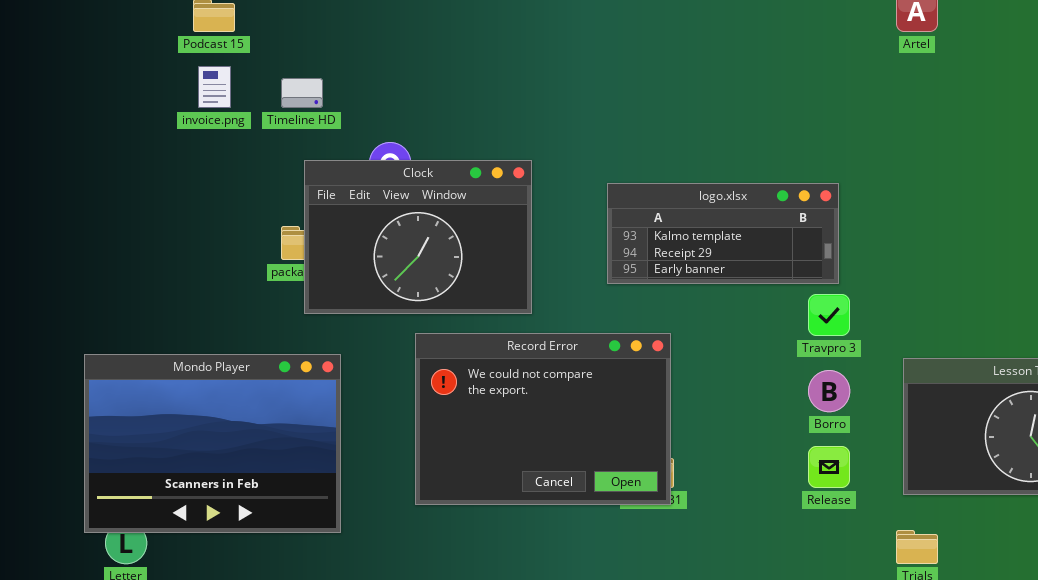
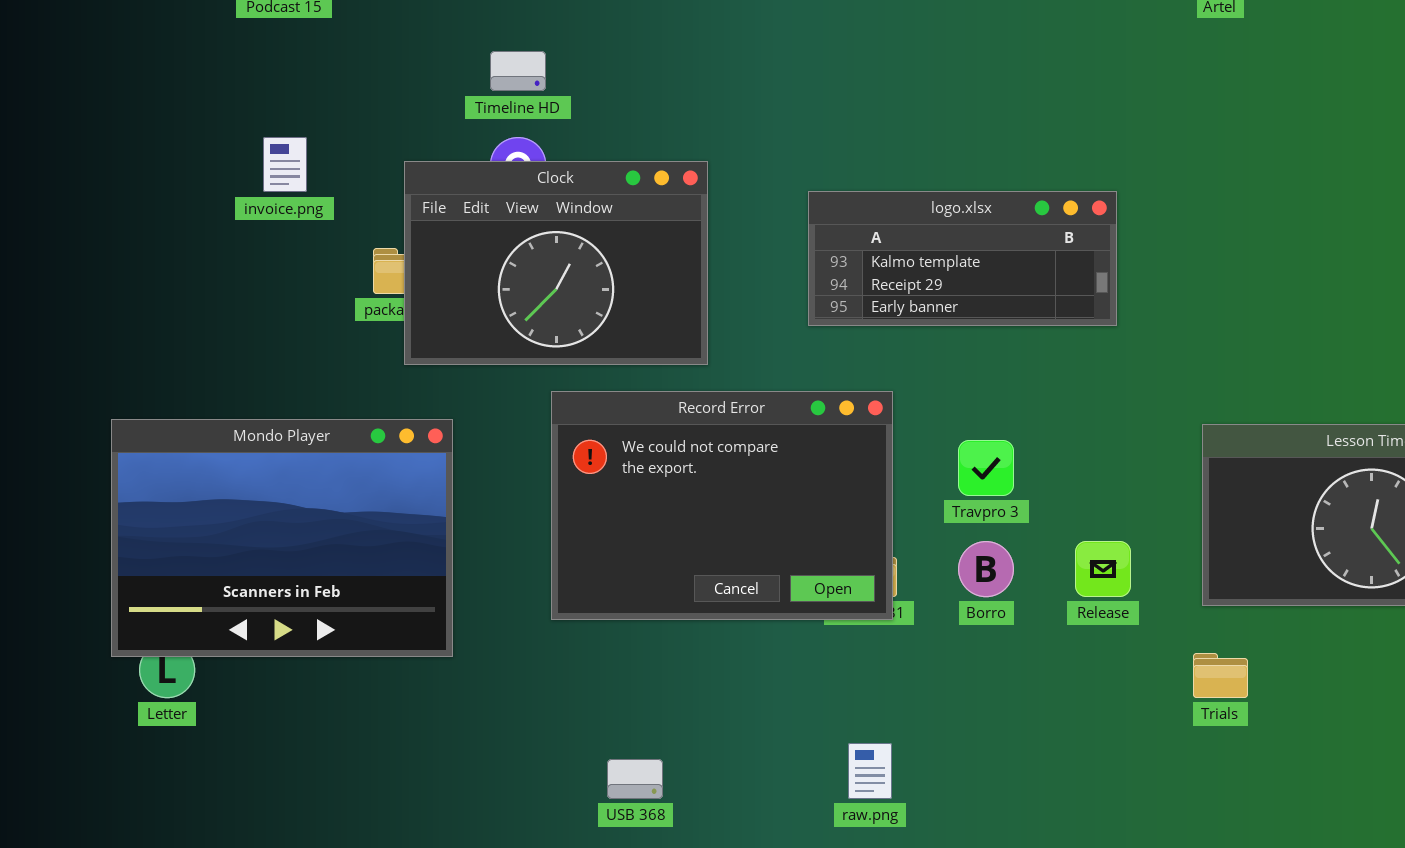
invoice.png: [198,66,231,108] -> [263,137,307,192], moved
Timeline HD: [281,78,323,108] -> [490,51,546,91], moved
Travpro 3: [808,294,850,336] -> [958,440,1014,496], moved
Borro: [808,370,850,412] -> [958,541,1014,597], moved

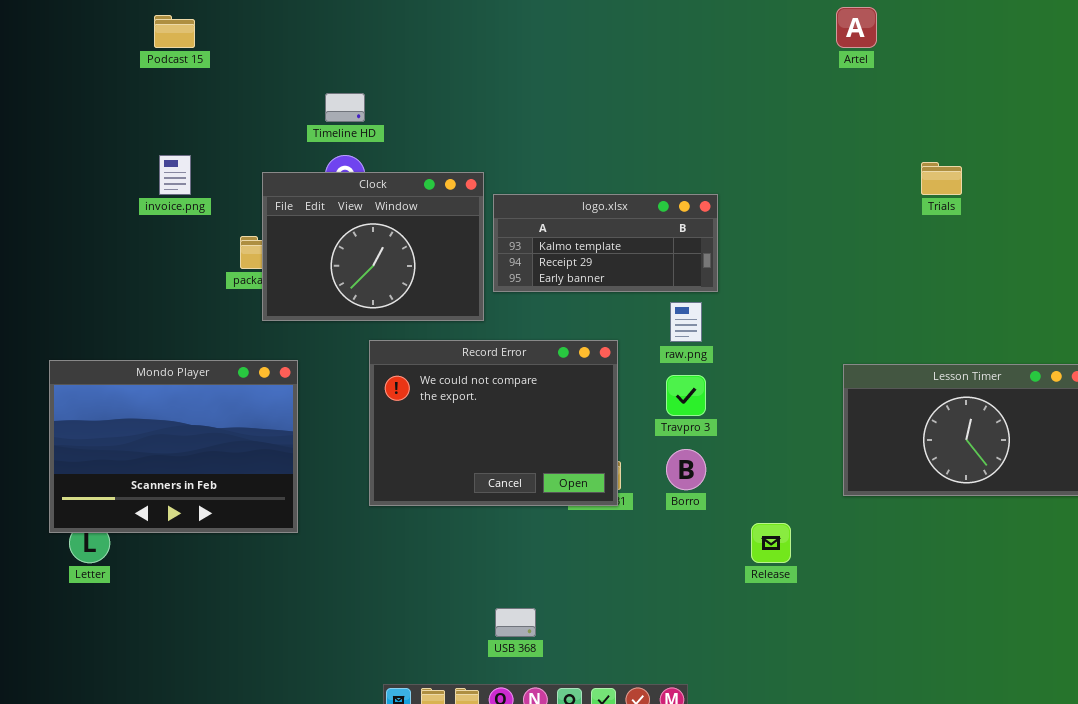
logo.xlsx: [808,191,1117,326] -> [493,194,718,292], moved
Release: [1075,541,1131,597] -> [751,523,791,563], moved
Trials: [1193,653,1248,698] -> [921,162,962,195], moved
raw.png: [848,743,892,799] -> [670,302,702,342], moved
USB 368: [607,759,663,799] -> [495,608,536,637], moved

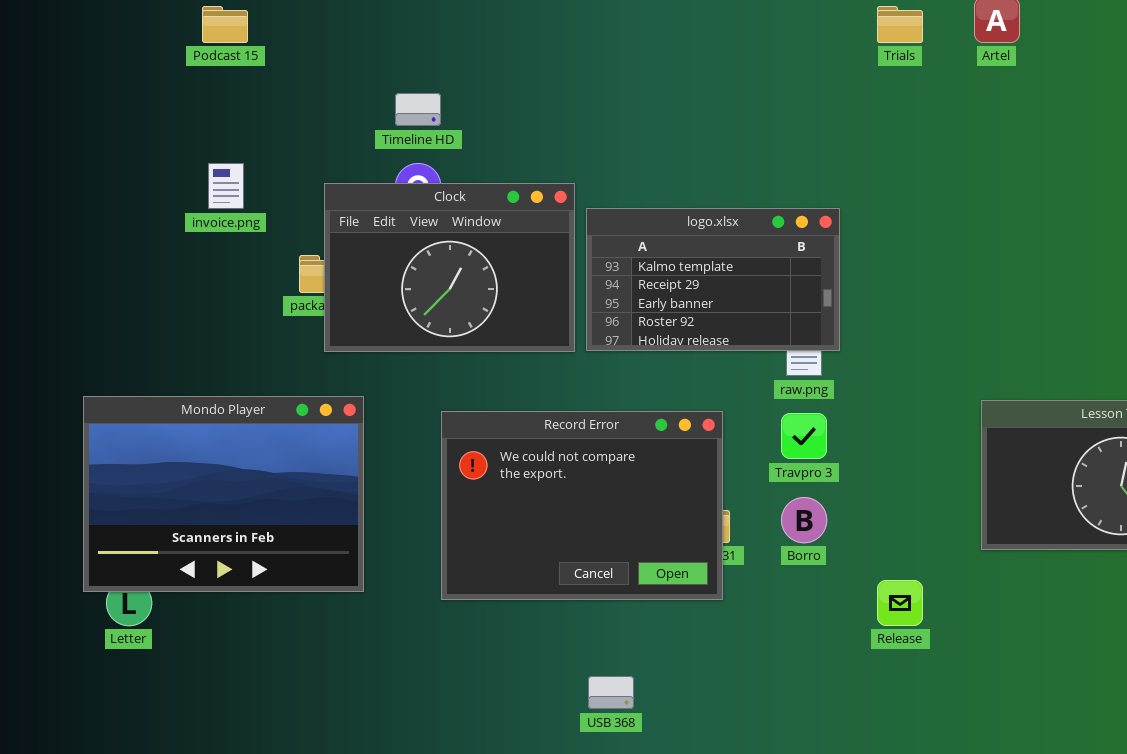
Trials: [921,162,962,195] -> [877,6,923,43], moved
logo.xlsx: [493,194,718,292] -> [586,208,840,351], resized
Record Error: [369,340,618,506] -> [441,411,723,600], moved

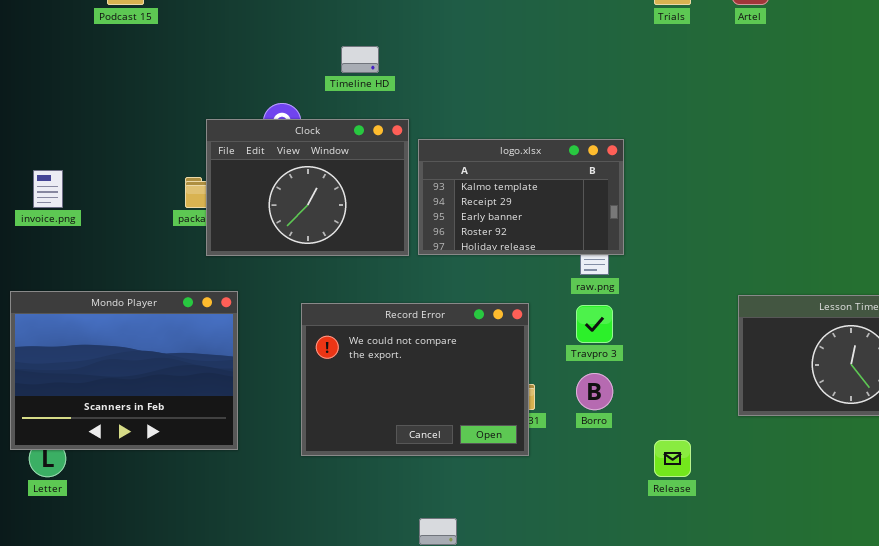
Timeline HD: [395,93,441,126] -> [341,46,379,73], moved
invoice.png: [208,163,244,209] -> [33,170,63,208], moved

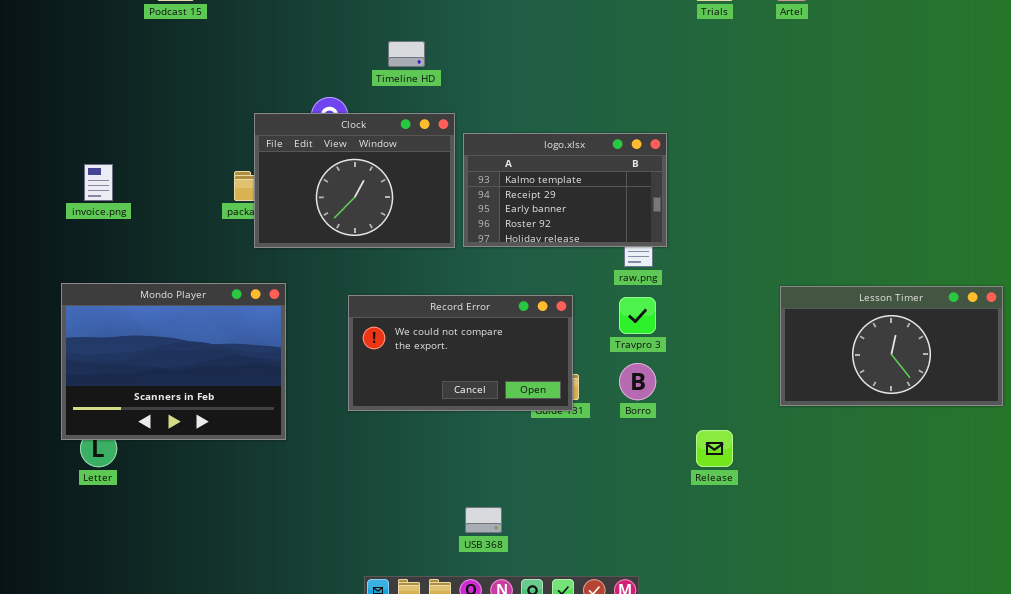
Record Error: [301,303,529,456] -> [348,295,573,411], resized

